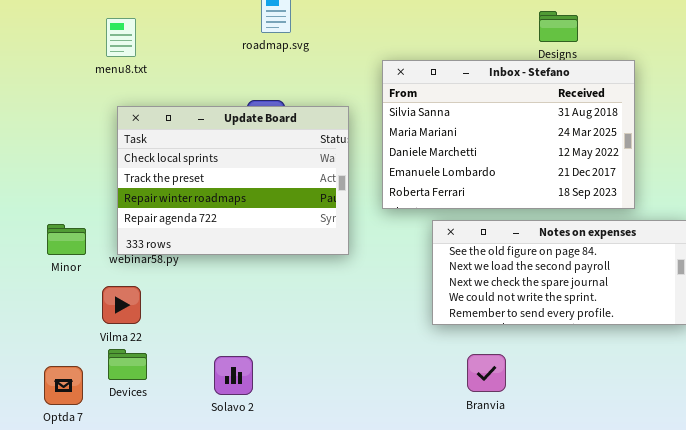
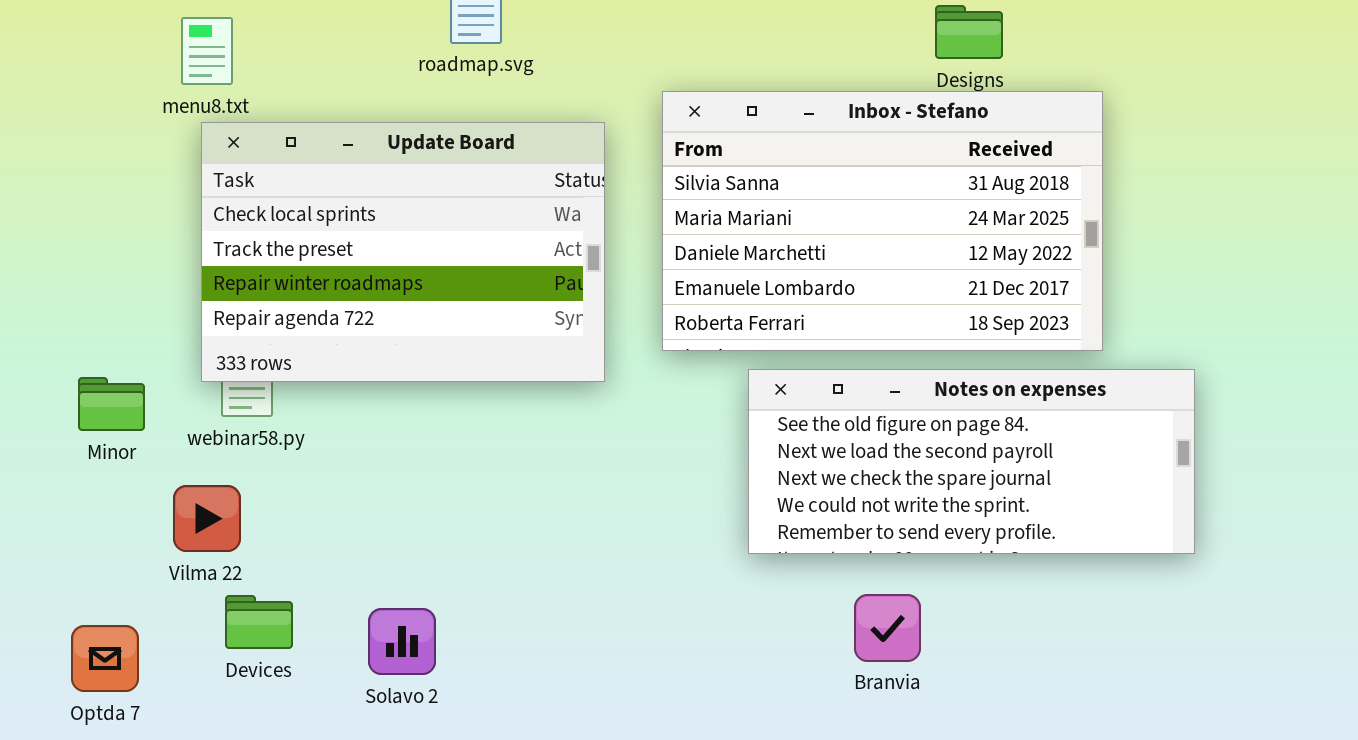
Update Board: [117,106,349,255] -> [201,122,605,382], moved
Devices: [108,349,147,380] -> [225,595,293,649], moved
Branvia: [467,354,506,392] -> [854,594,921,662], moved

